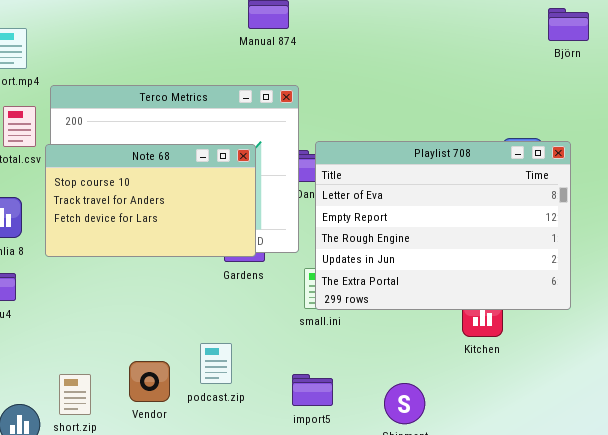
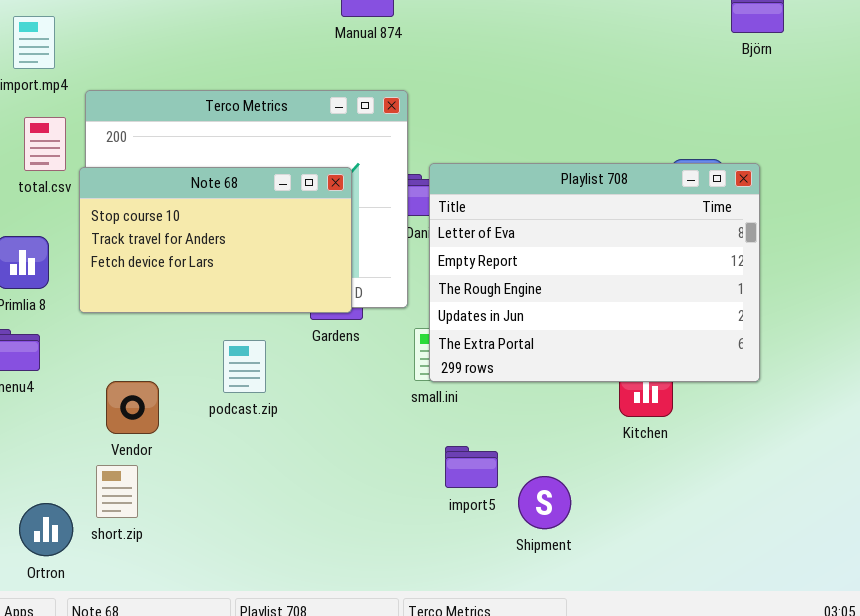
podcast.zip: [200,343,232,384] -> [223,340,266,393], moved
Vendor: [129,361,170,402] -> [106,381,159,434], moved
import5: [292,374,333,406] -> [445,446,498,488], moved

